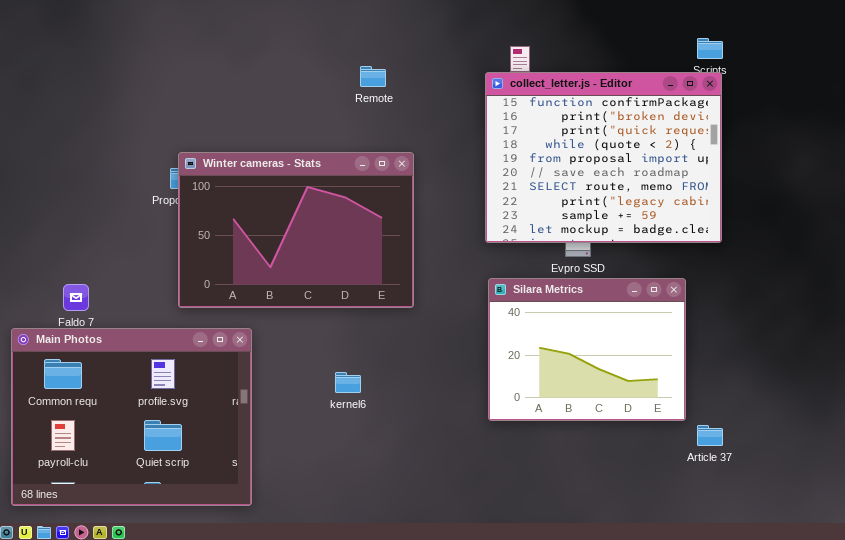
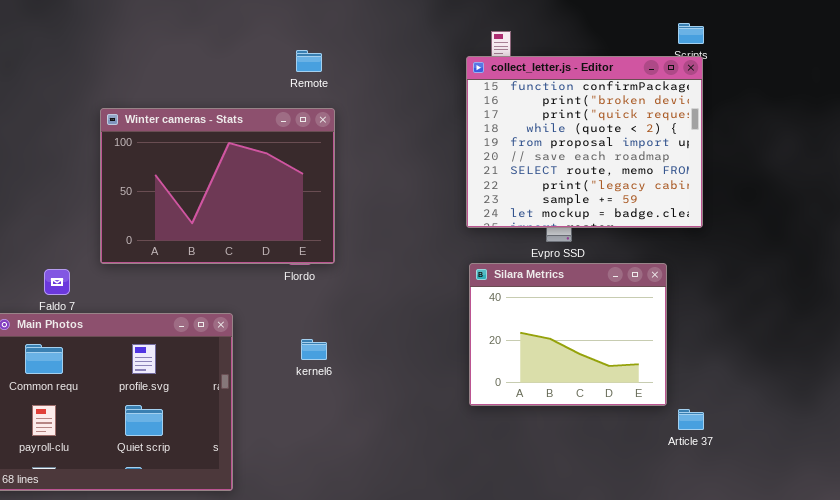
Remote: [360,66,386,87] -> [296,50,322,72], moved
Winter cameras - Stats: [178,152,414,308] -> [100,108,335,264], moved
kernel6: [335,372,361,393] -> [301,339,327,360], moved

